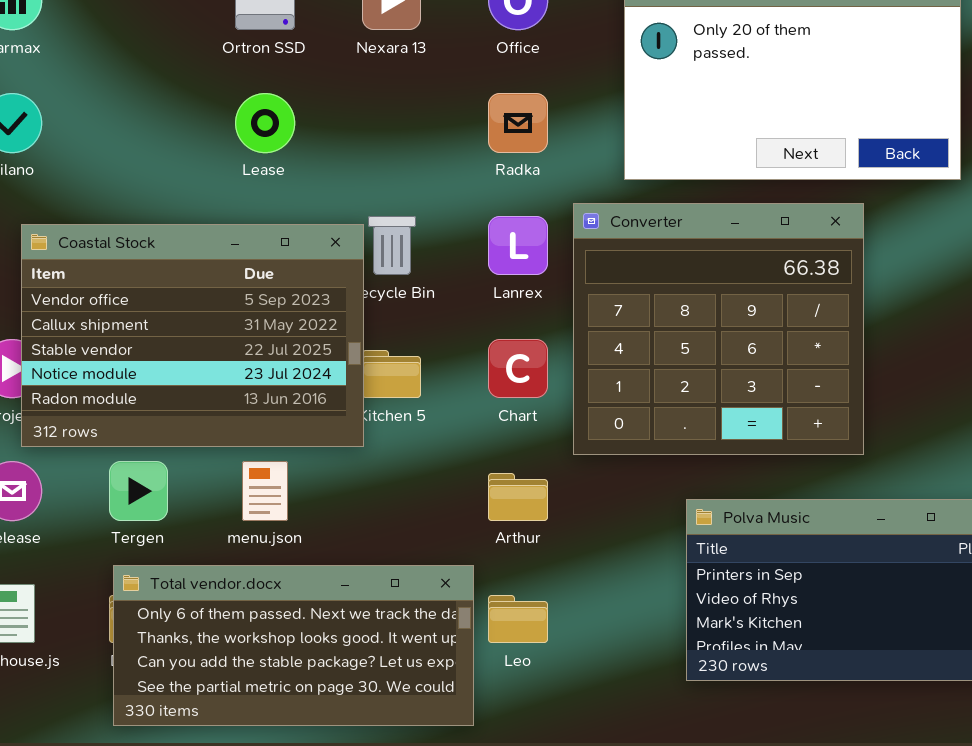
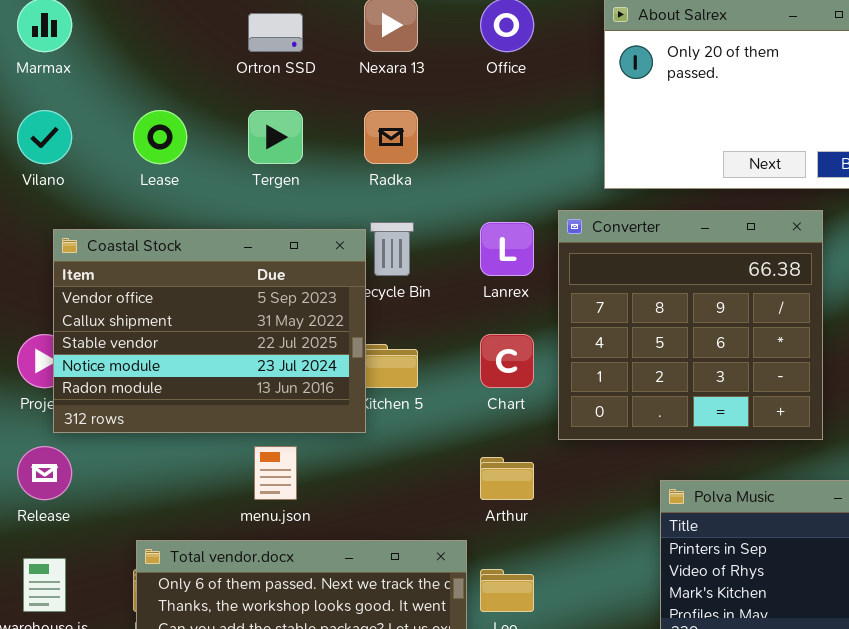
Lease: [235,93,295,153] -> [133,110,187,164], moved
Radka: [488,93,548,153] -> [364,110,418,164], moved
Tergen: [109,461,168,521] -> [248,110,303,164], moved

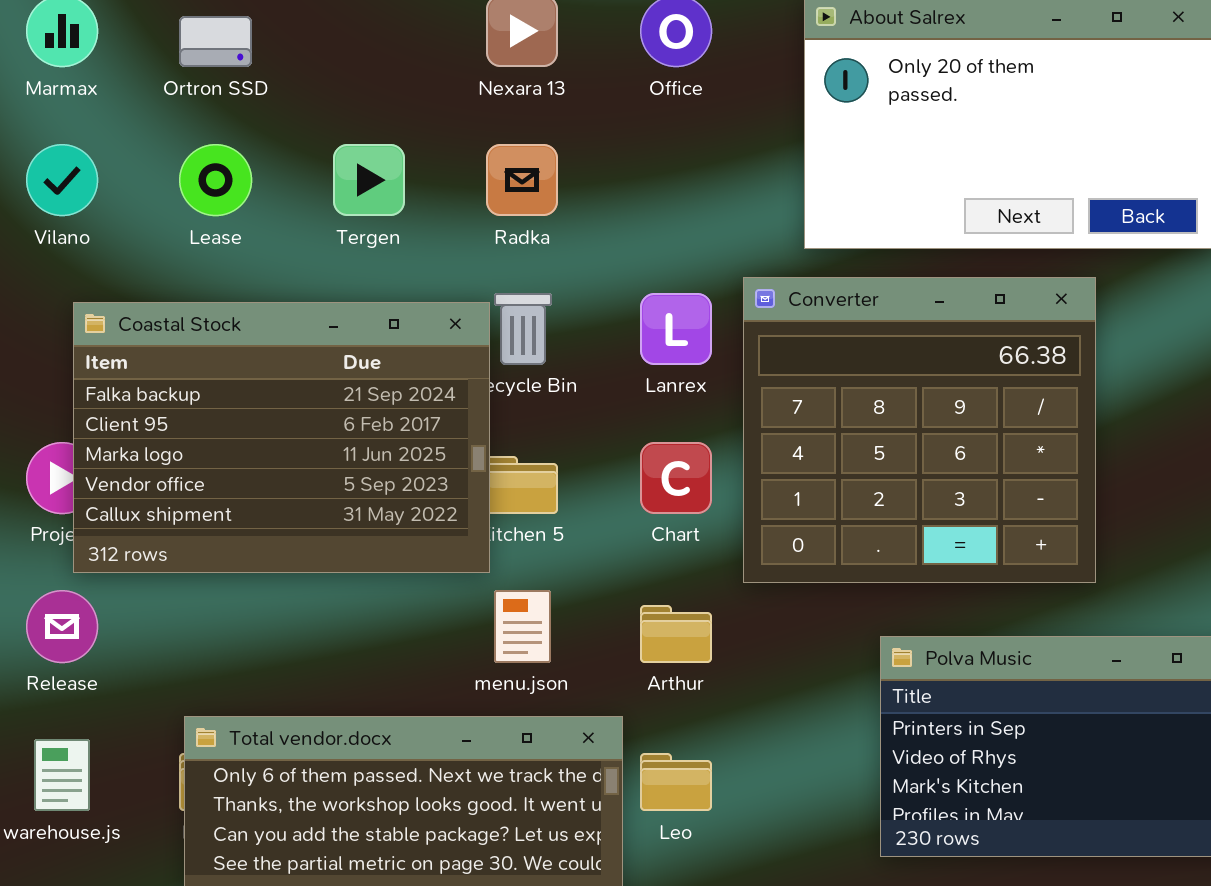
Ortron SSD: [248,13,303,52] -> [179,16,252,67], moved
Coastal Stock: [53,229,366,433] -> [73,302,490,573], scrolled up 3 rows
menu.json: [254,446,297,500] -> [494,590,551,663], moved

